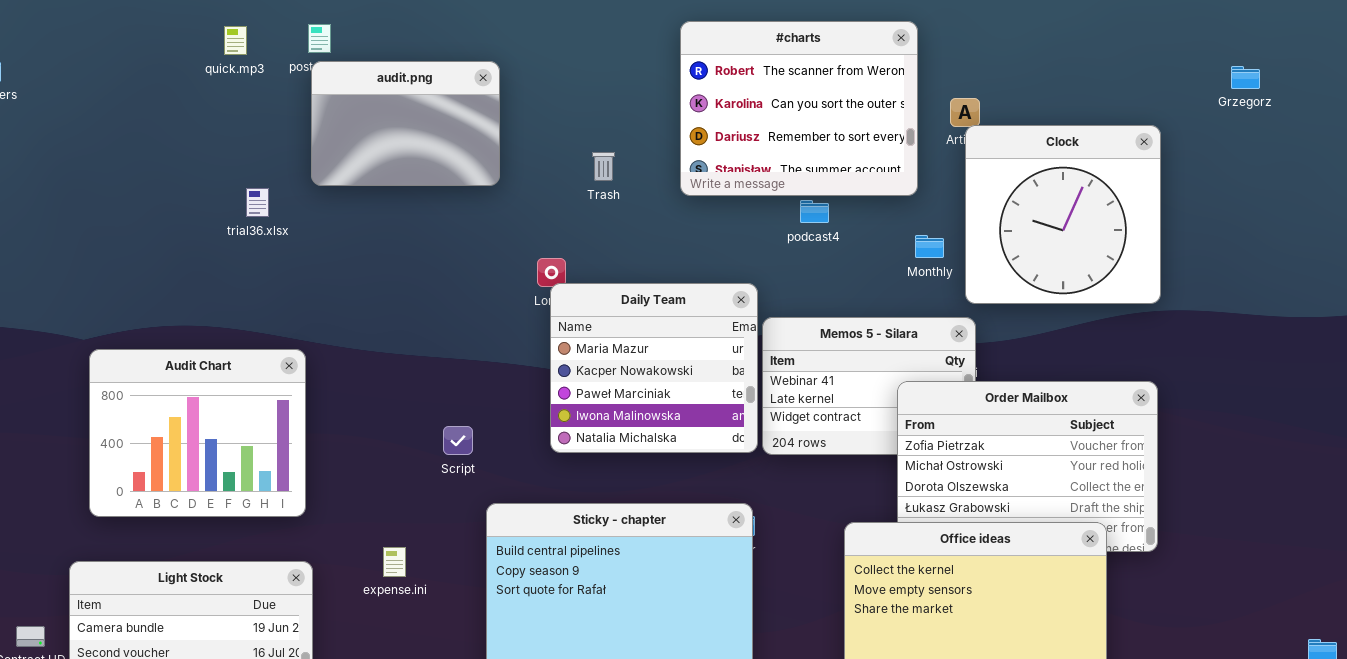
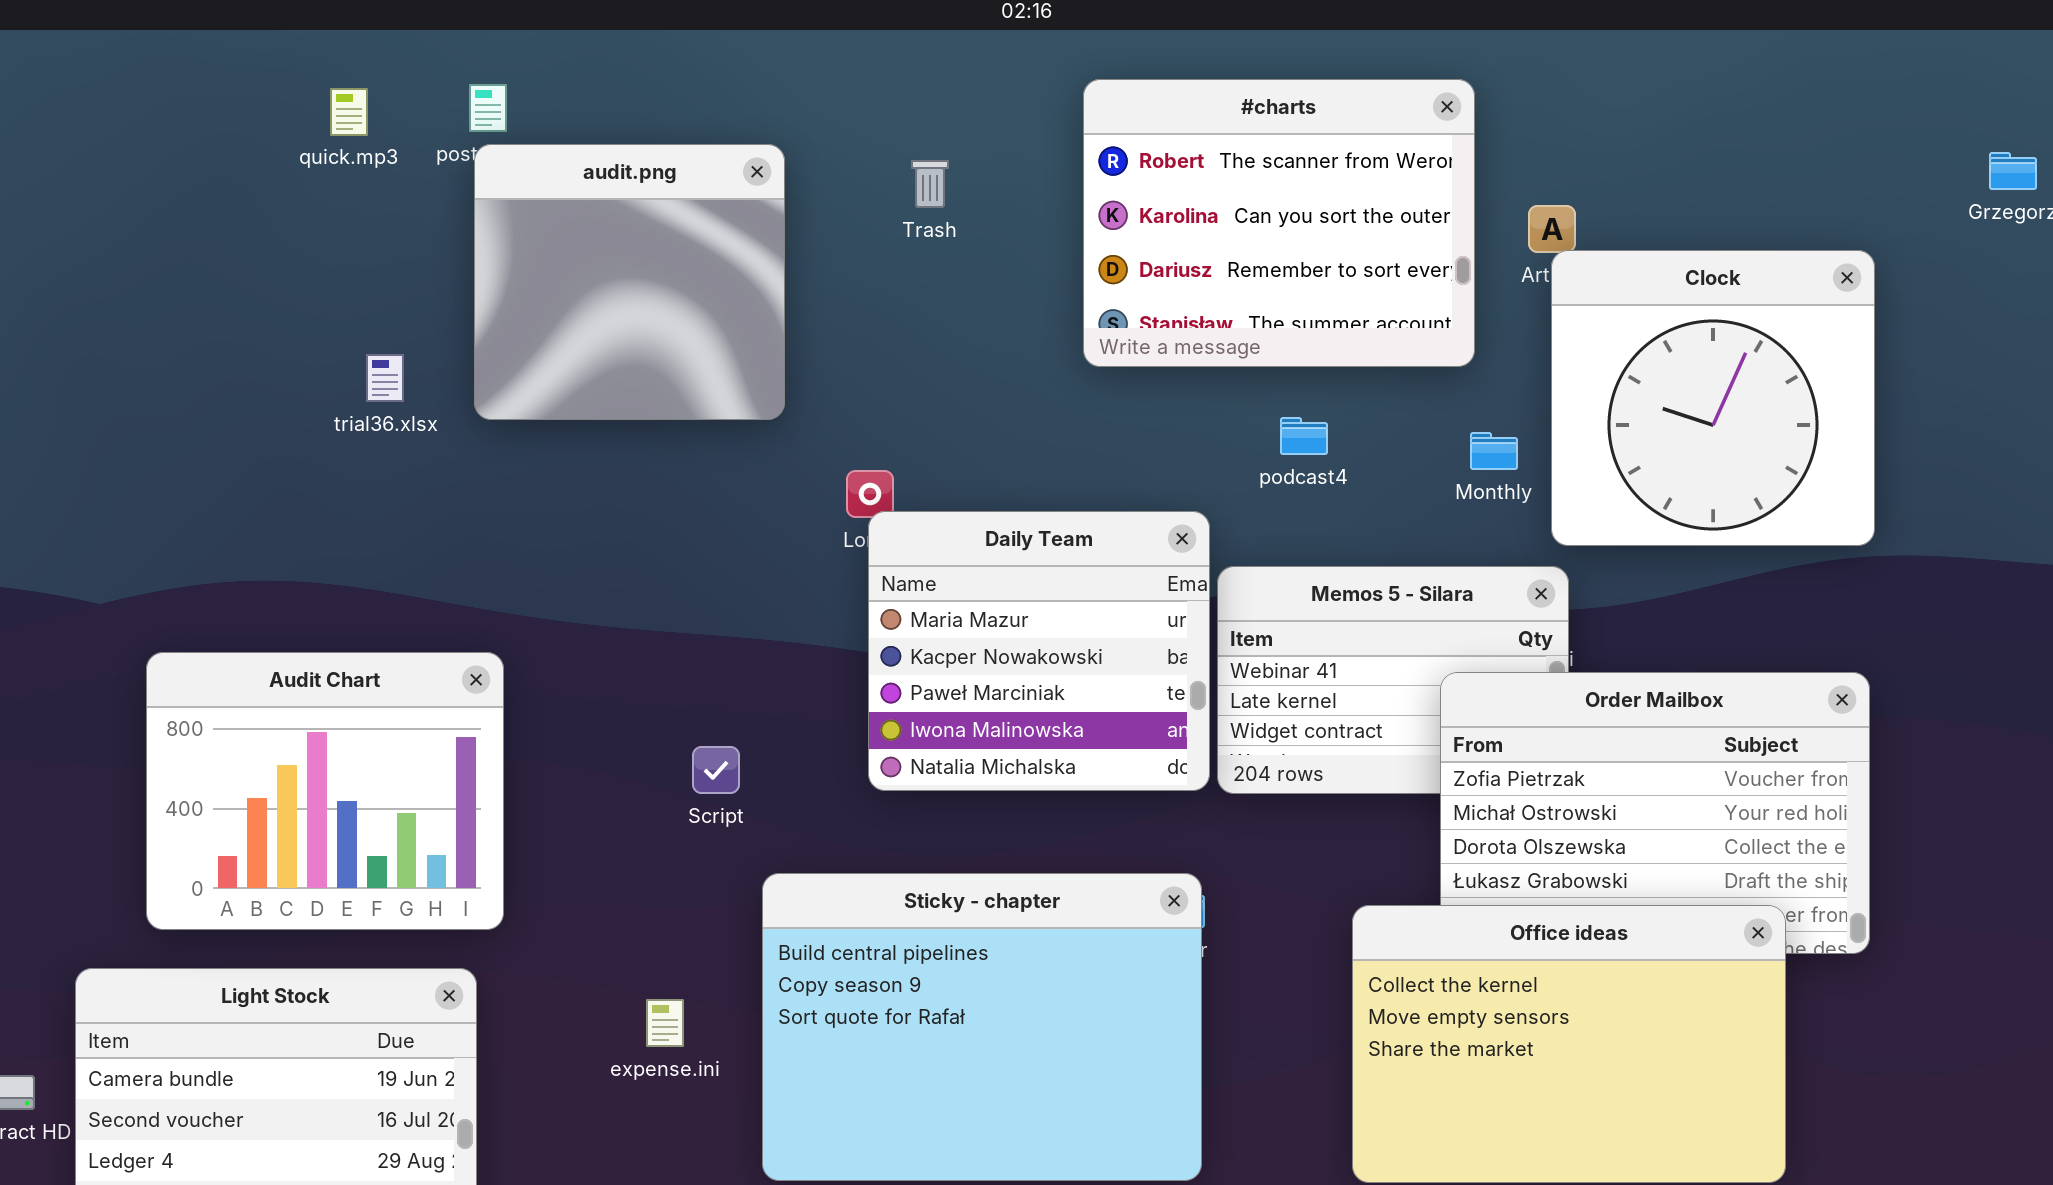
audit.png: [311,61,500,186] -> [474,144,785,420], resized
Trash: [592,152,615,181] -> [911,160,949,208], moved
podcast4: [800,200,829,223] -> [1280,417,1328,455], moved
Audit Chart: [89,349,306,517] -> [146,652,504,930], moved
expense.ini: [383,547,406,577] -> [646,999,684,1047], moved

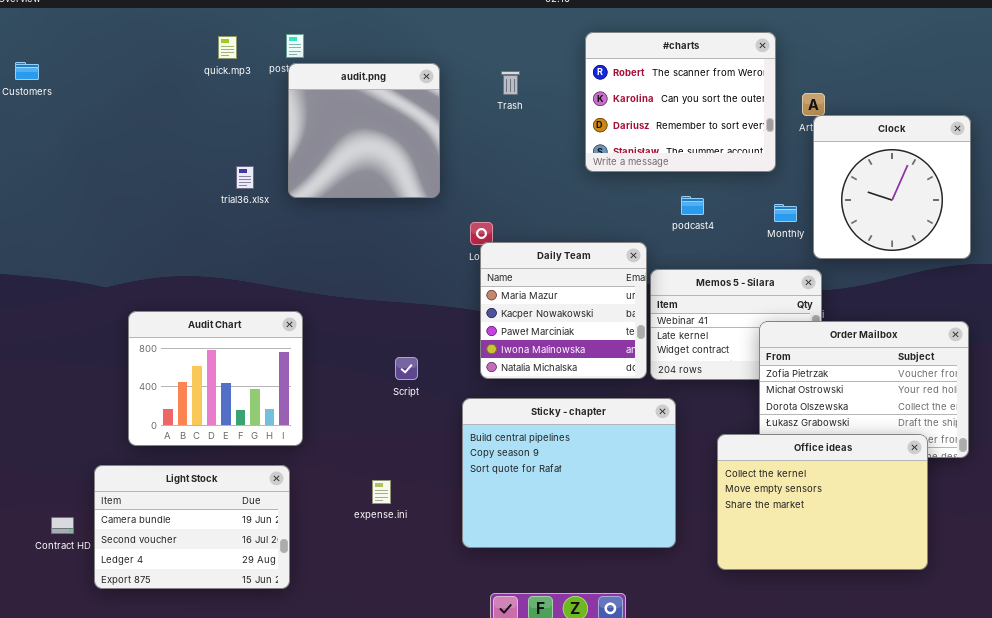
Sticky - chapter: [762,873,1202,1181] -> [462,398,676,548], moved

